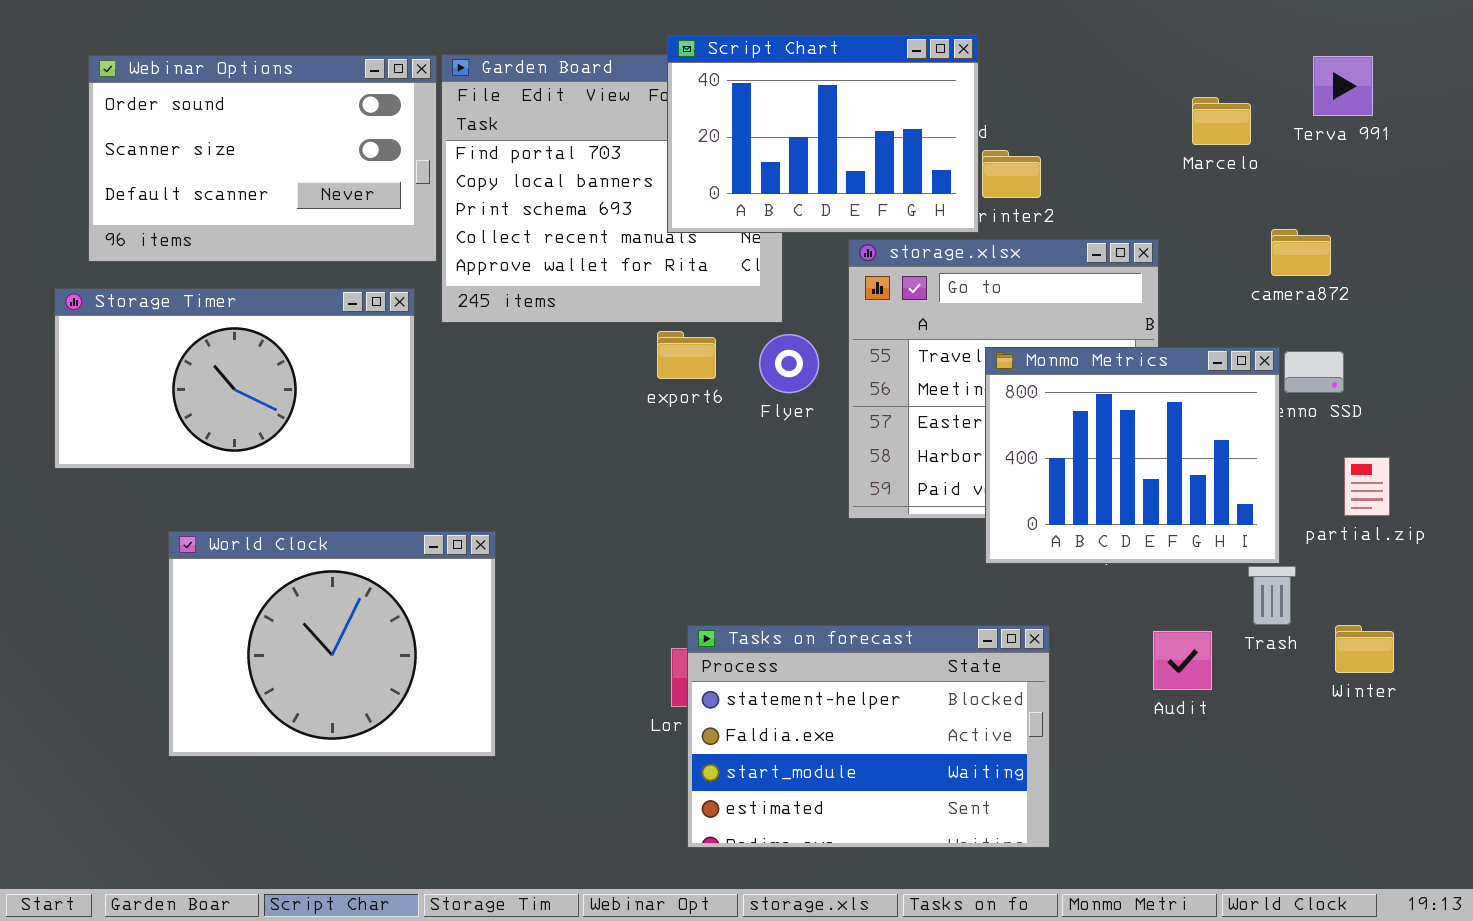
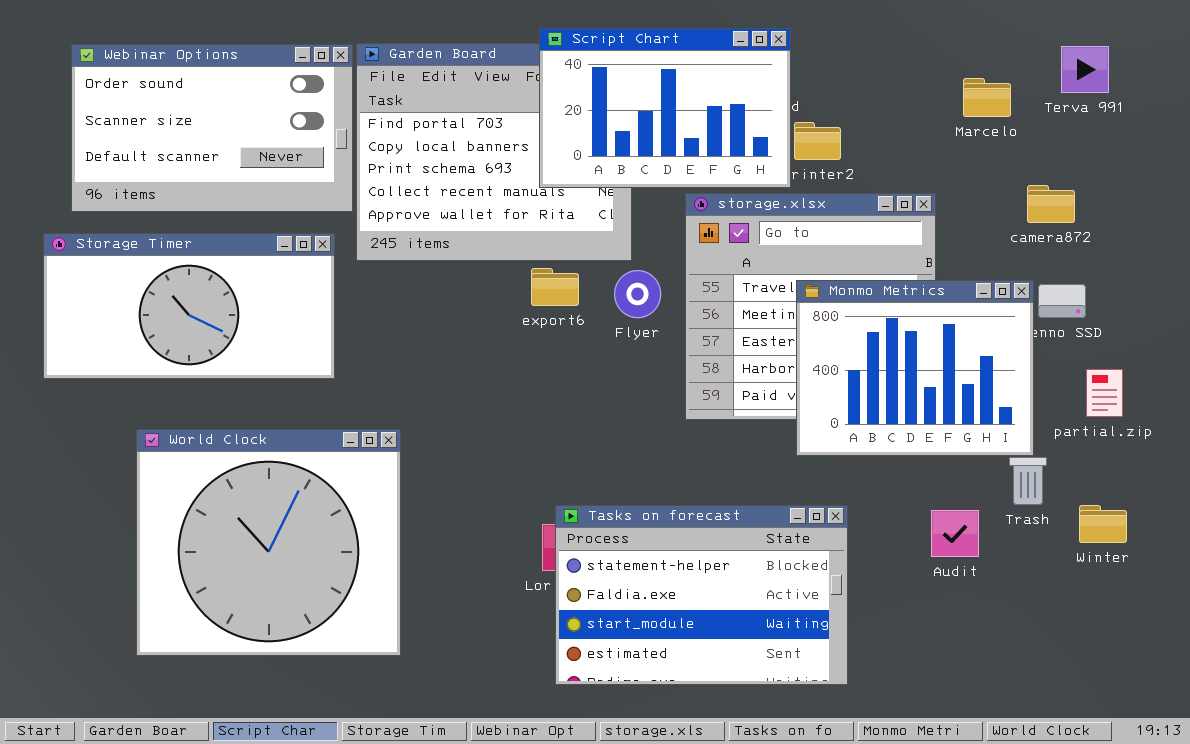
World Clock: [168,531,496,757] -> [136,429,401,656], resized

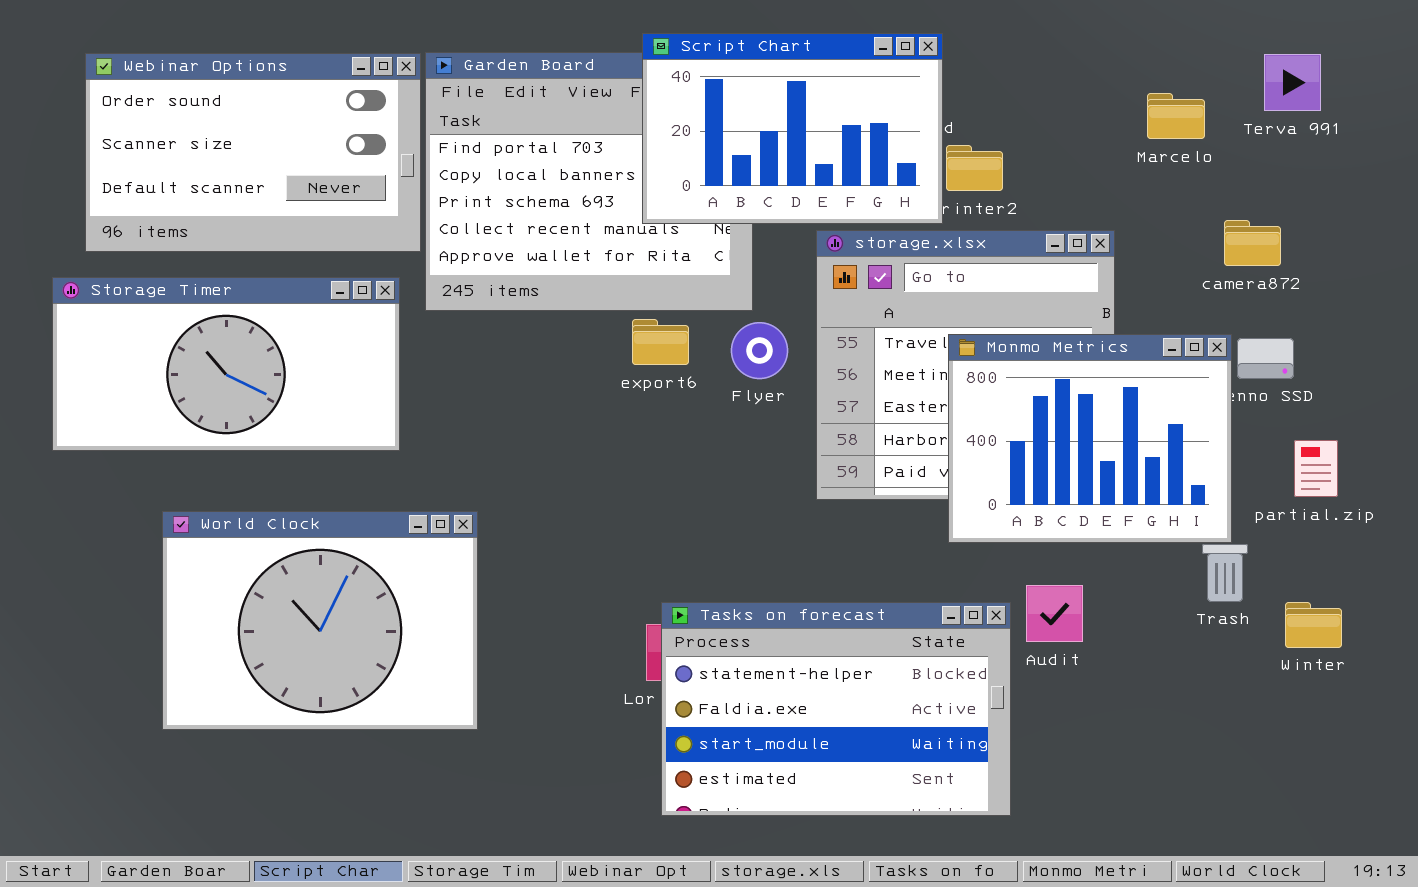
World Clock: [136,429,401,656] -> [162,511,478,730], resized
Audit: [931,510,979,557] -> [1026,585,1083,642], moved

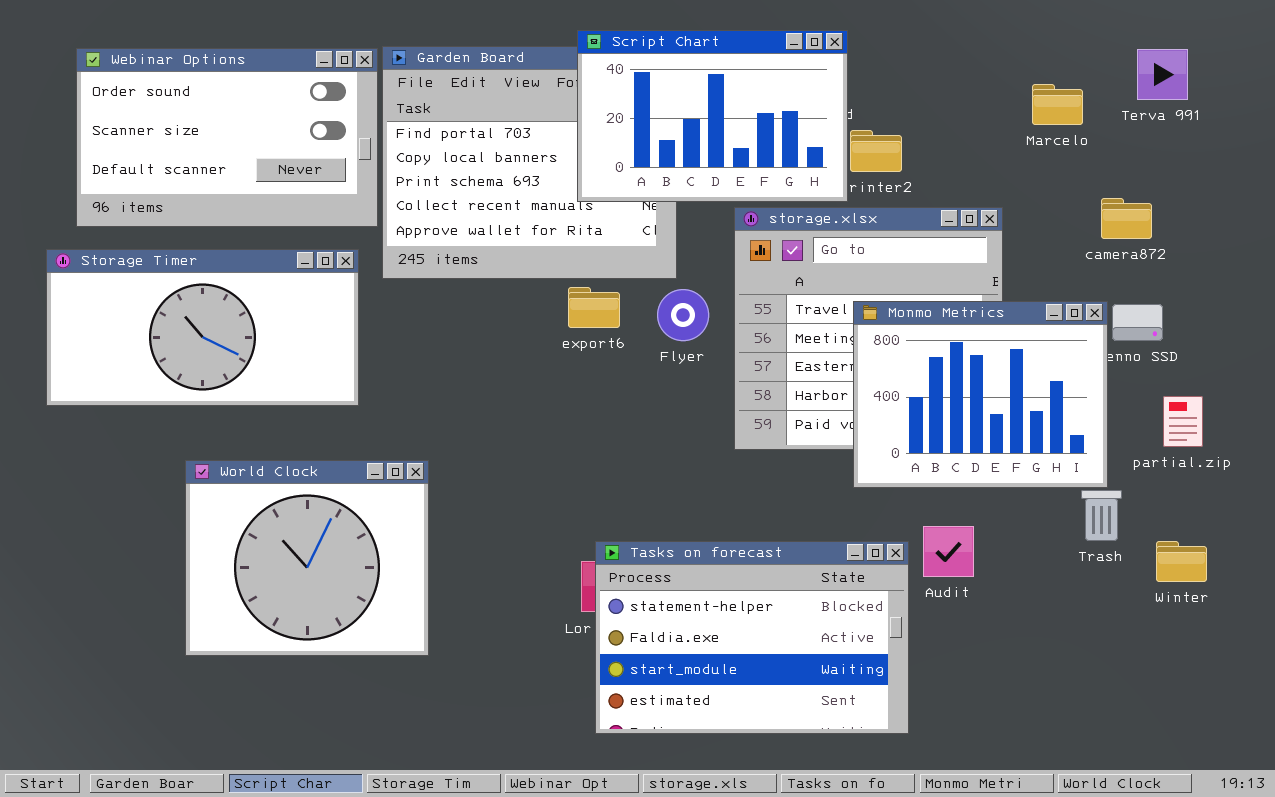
World Clock: [162,511,478,730] -> [185,460,429,656], resized

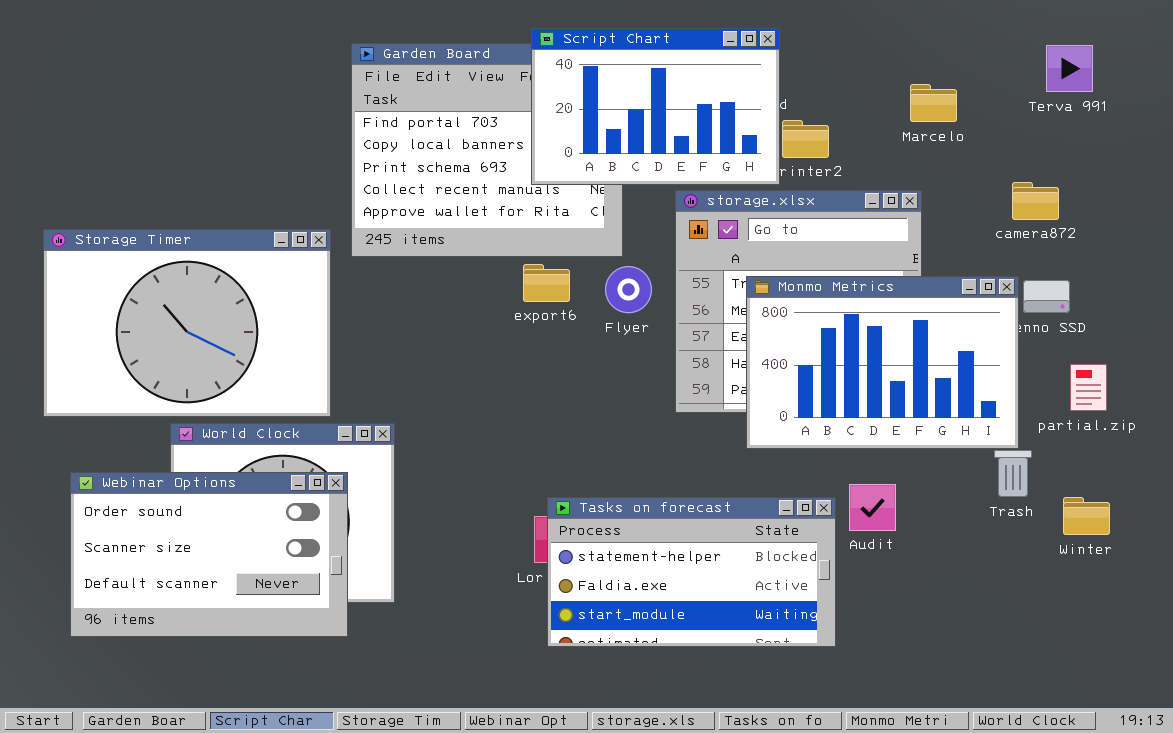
Webinar Options: [76,48,378,227] -> [70,472,348,637], moved
Marcelo: [1032,84,1083,125] -> [910,84,957,122], moved
Storage Timer: [46,249,359,406] -> [43,229,331,417], resized
Monmo Metrics: [853,301,1108,488] -> [746,276,1019,449], resized
Tasks on forecast: [595,541,909,734] -> [547,497,836,647], resized

